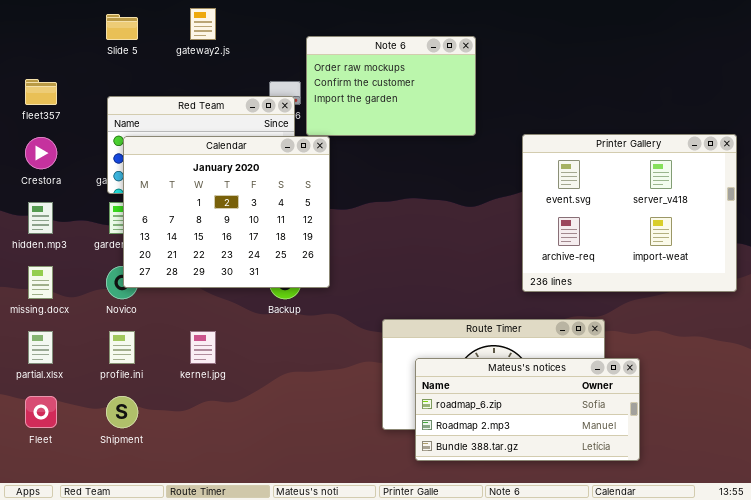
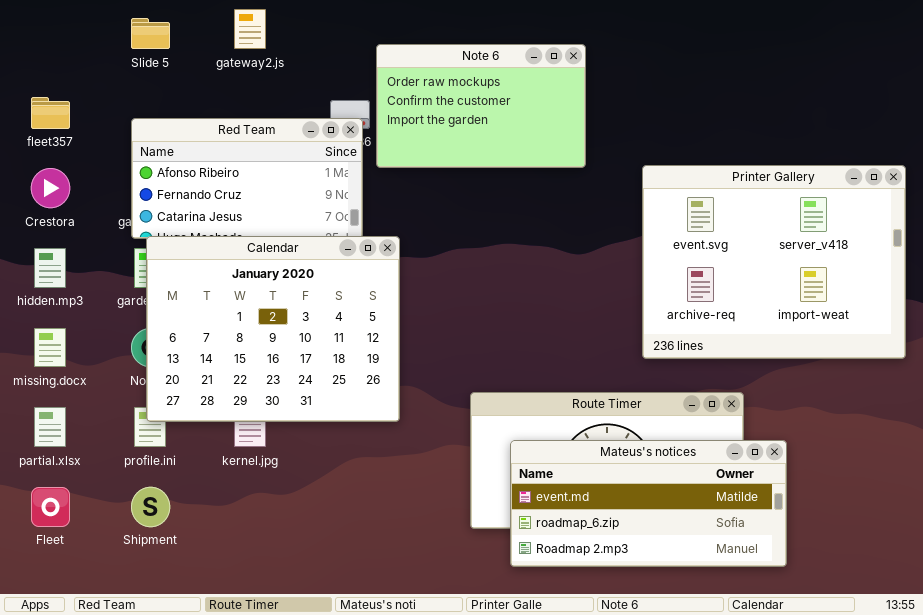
Calendar: [123,136,330,288] -> [146,236,400,422], moved
Mateus's notices: [415,358,640,461] -> [510,440,787,567], scrolled up 1 row

